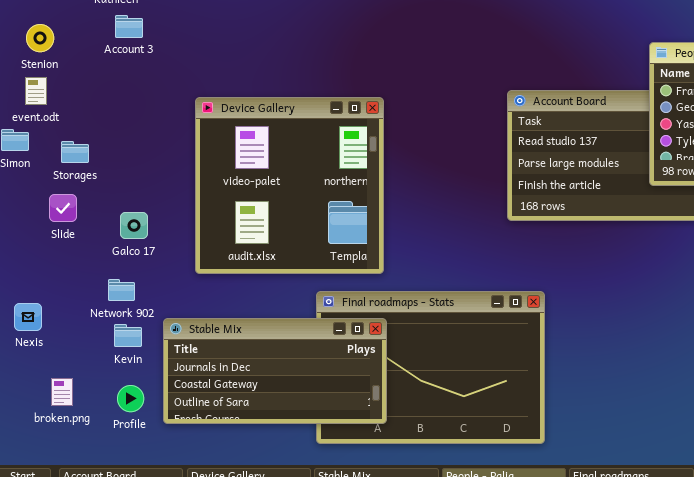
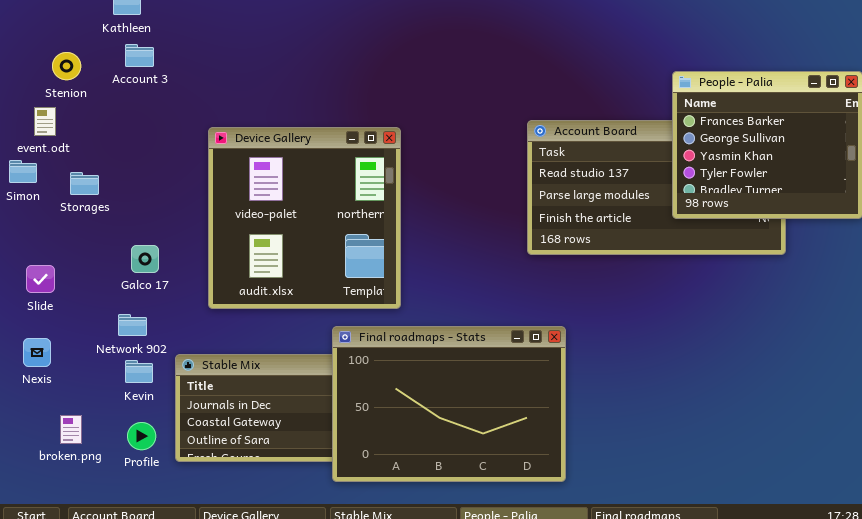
Stenion: [26,24,54,52] -> [52,52,81,80], moved
Slide: [49,194,77,222] -> [26,265,55,293], moved
Final roadmaps - Stats: [316,291,545,444] -> [332,326,566,482], raised

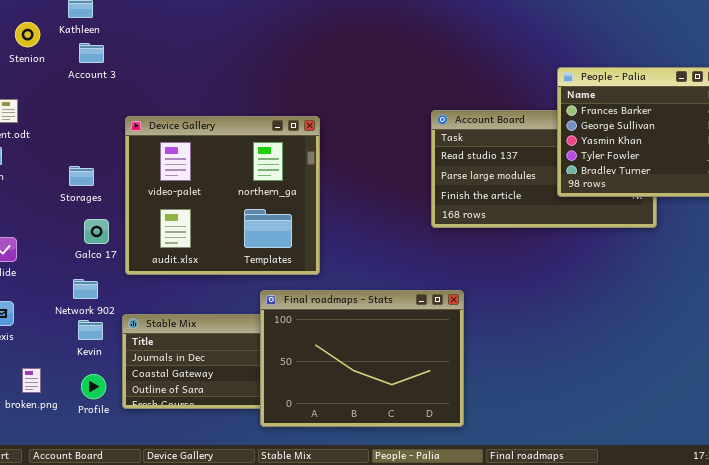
Stenion: [52,52,81,80] -> [15,22,40,47], moved
Device Gallery: [208,127,401,309] -> [125,116,320,275], resized
Storages: [70,172,99,195] -> [69,166,94,186], moved

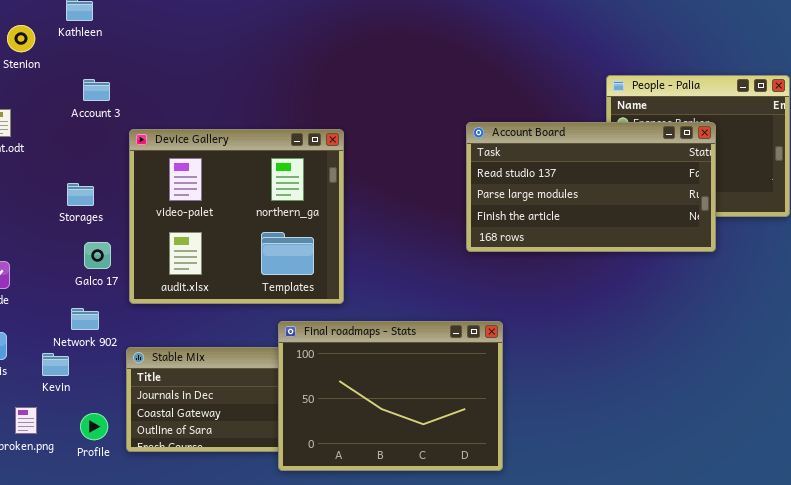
Account 3: [79,43,104,63] -> [83,79,110,101], moved
Account Board: [431,110,657,228] -> [466,122,716,252], raised
Kevin: [78,320,103,340] -> [42,353,69,376], moved

